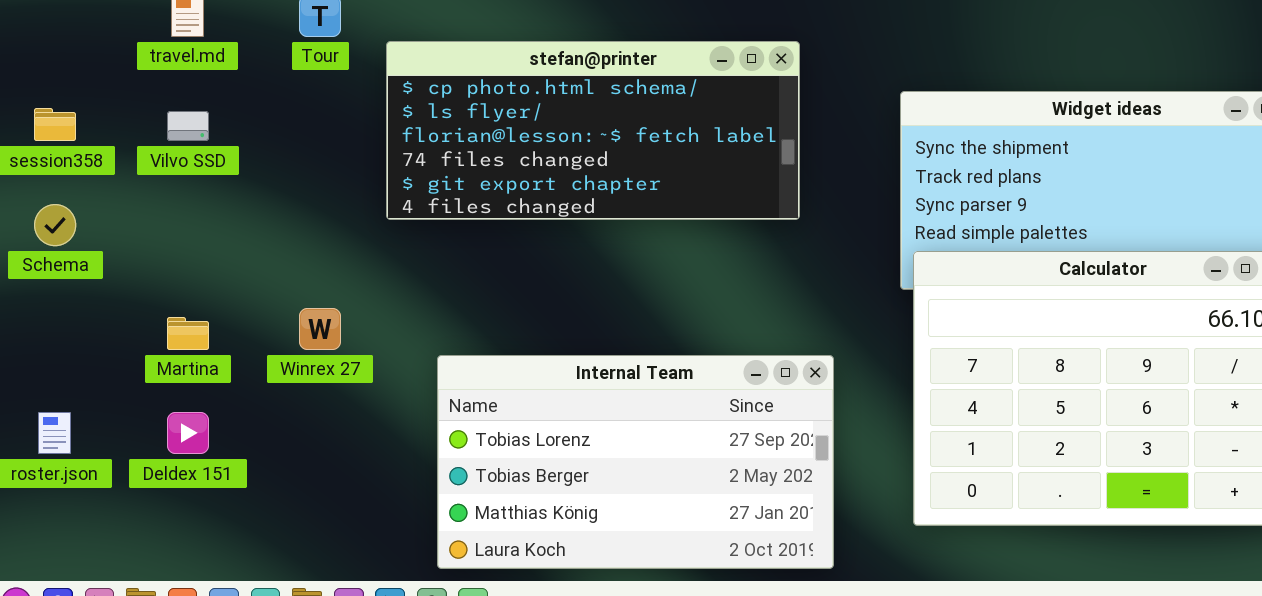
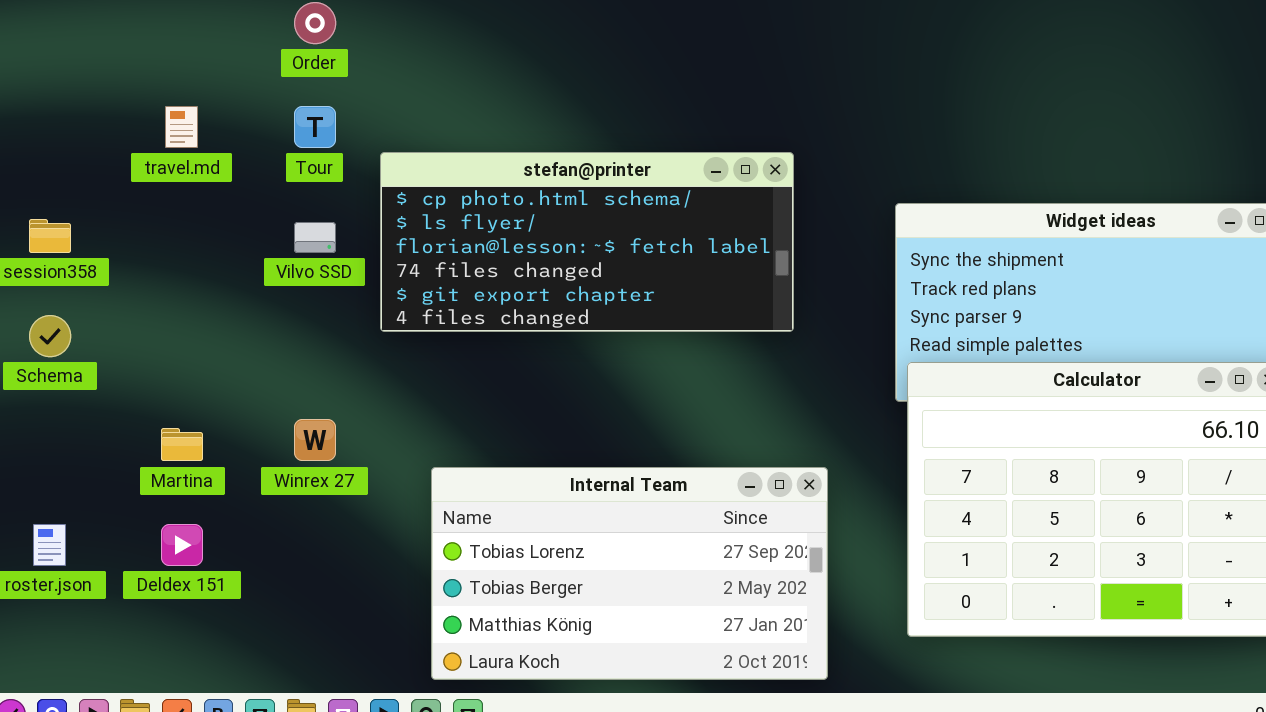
Vilvo SSD: [167,111,209,141] -> [294,222,336,253], moved

